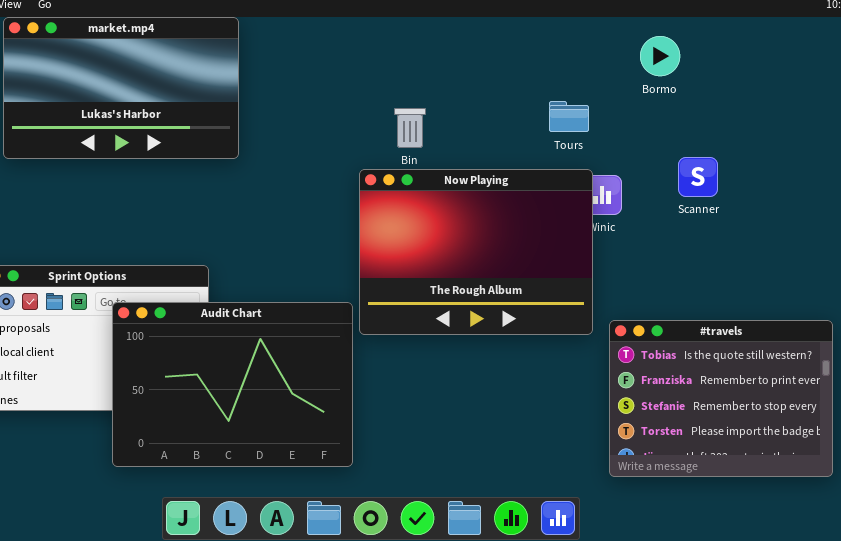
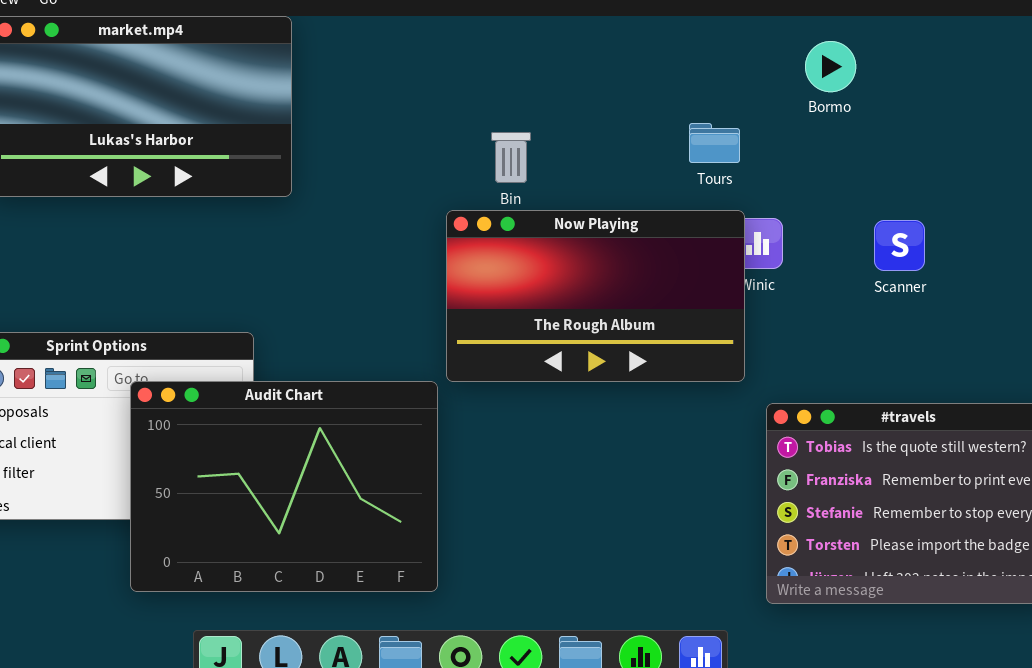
Scanner: [678,157,718,197] -> [874,220,925,271], moved
Now Playing: [359,169,593,335] -> [446,210,745,382], resized

